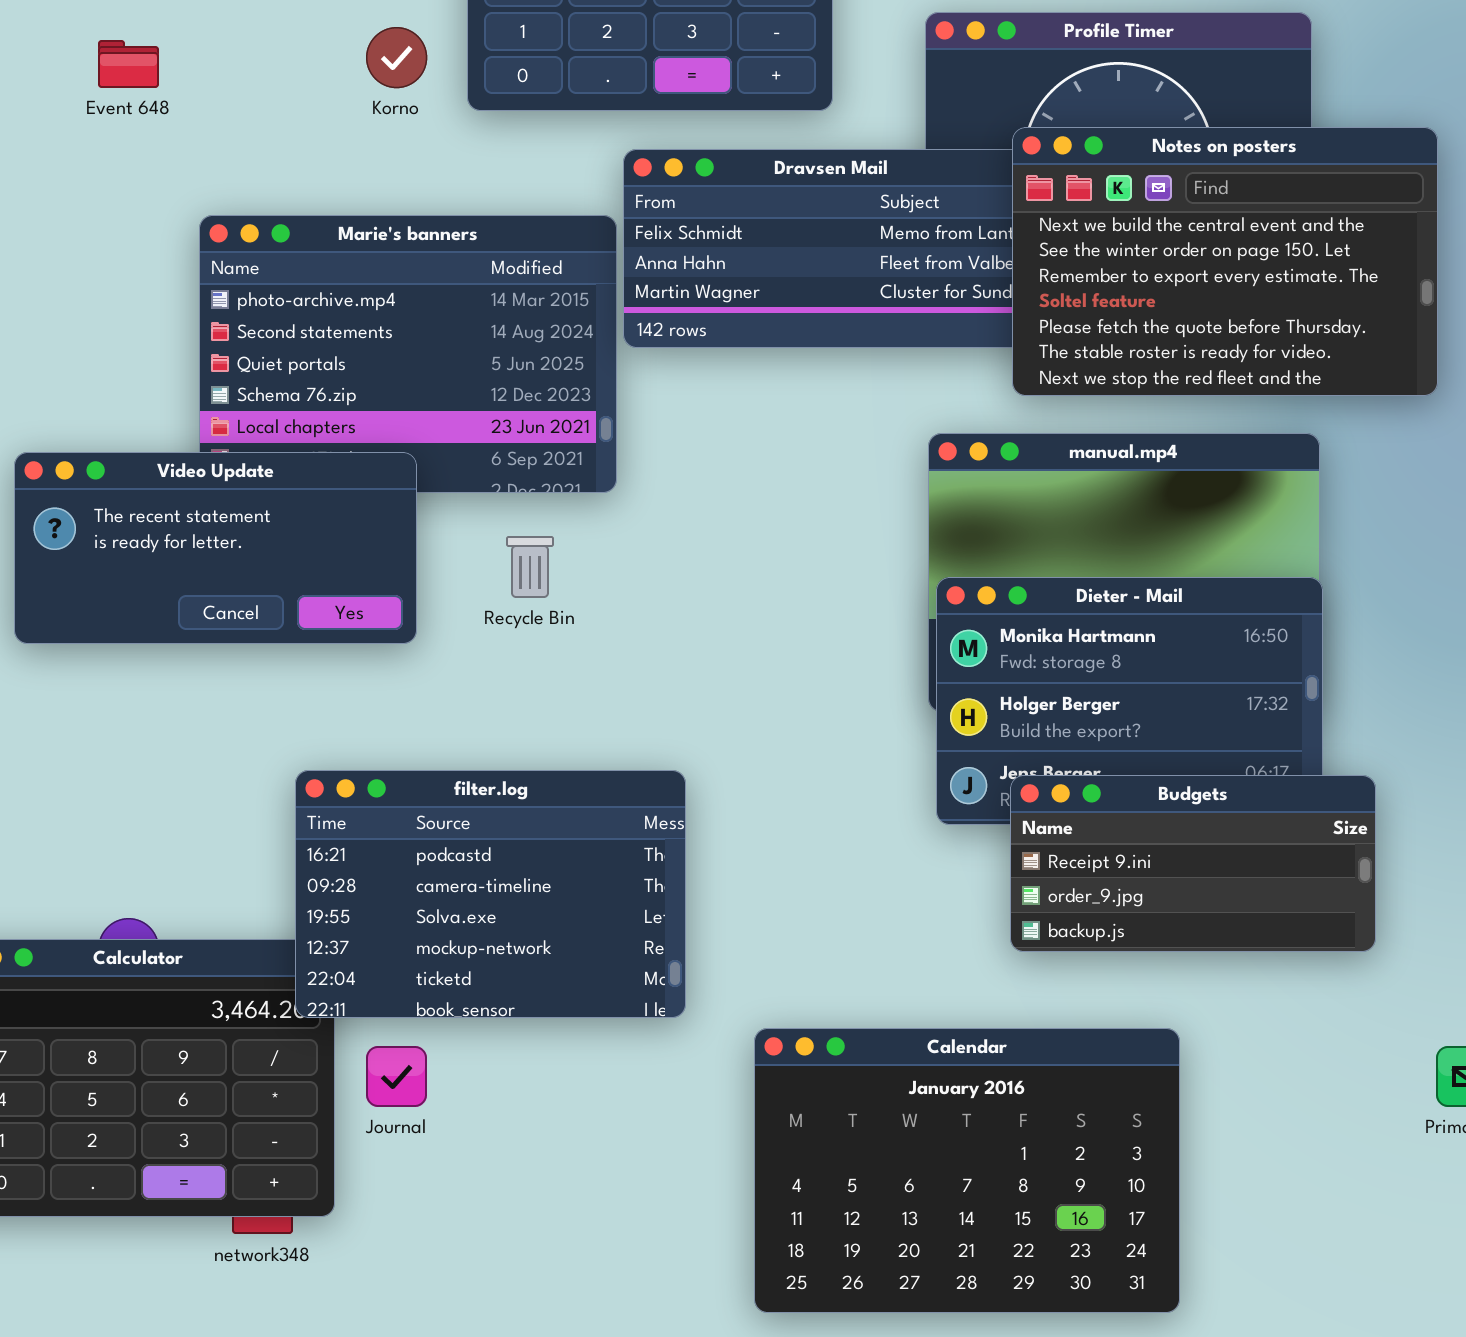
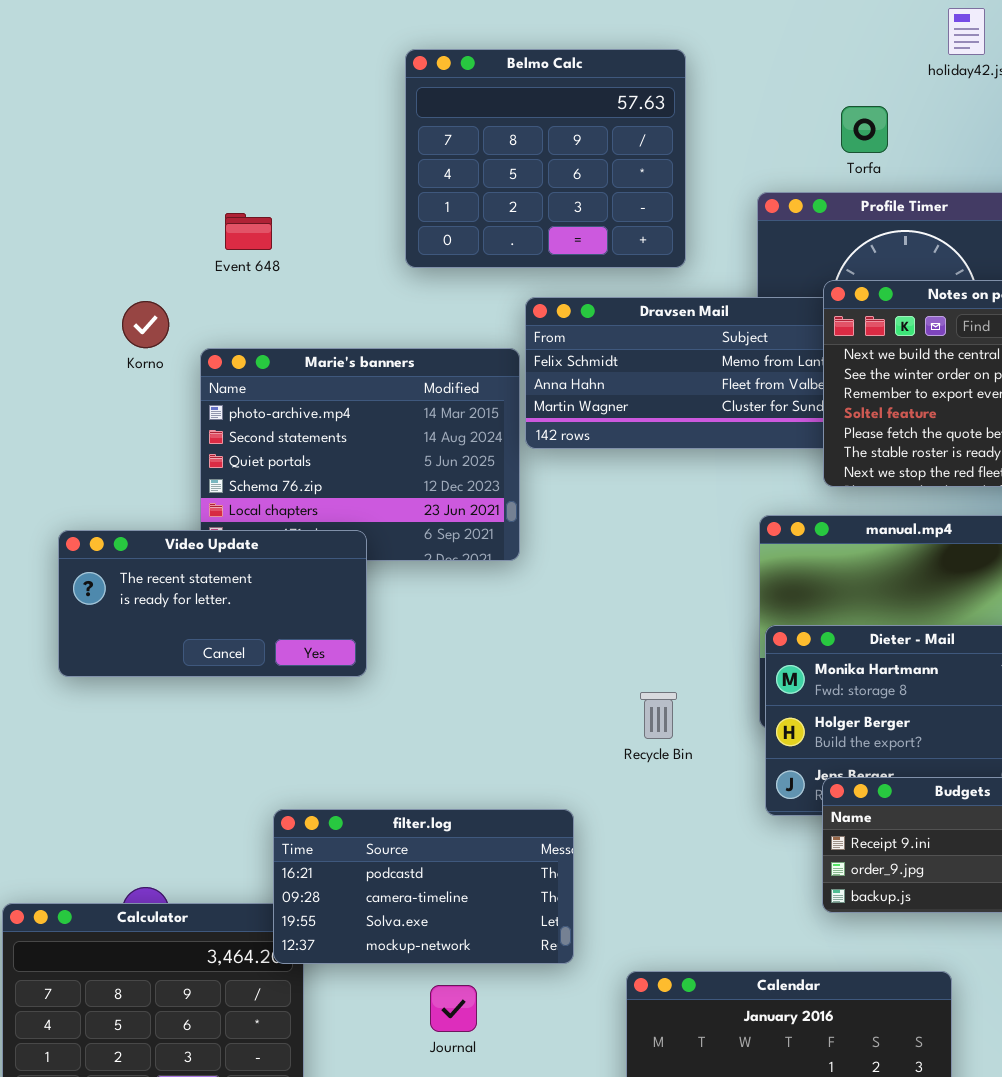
Korno: [366,27,427,88] -> [122,301,169,348], moved
Event 648: [98,40,159,88] -> [225,213,272,250], moved
Recycle Bin: [506,536,554,598] -> [640,692,677,739], moved
filter.log: [295,770,686,1018] -> [273,809,574,964], resized
Journal: [366,1046,427,1107] -> [430,985,477,1032], moved

